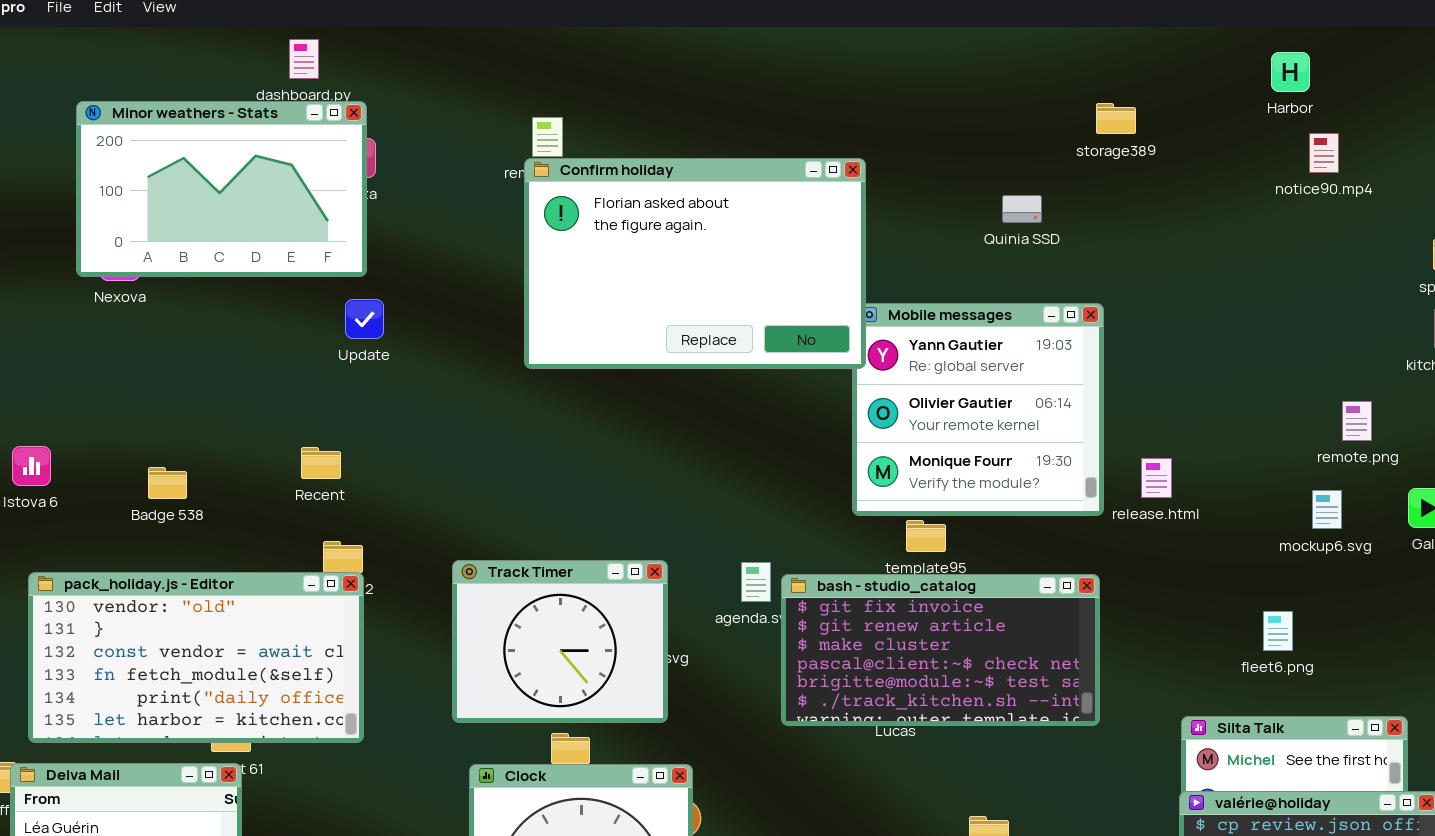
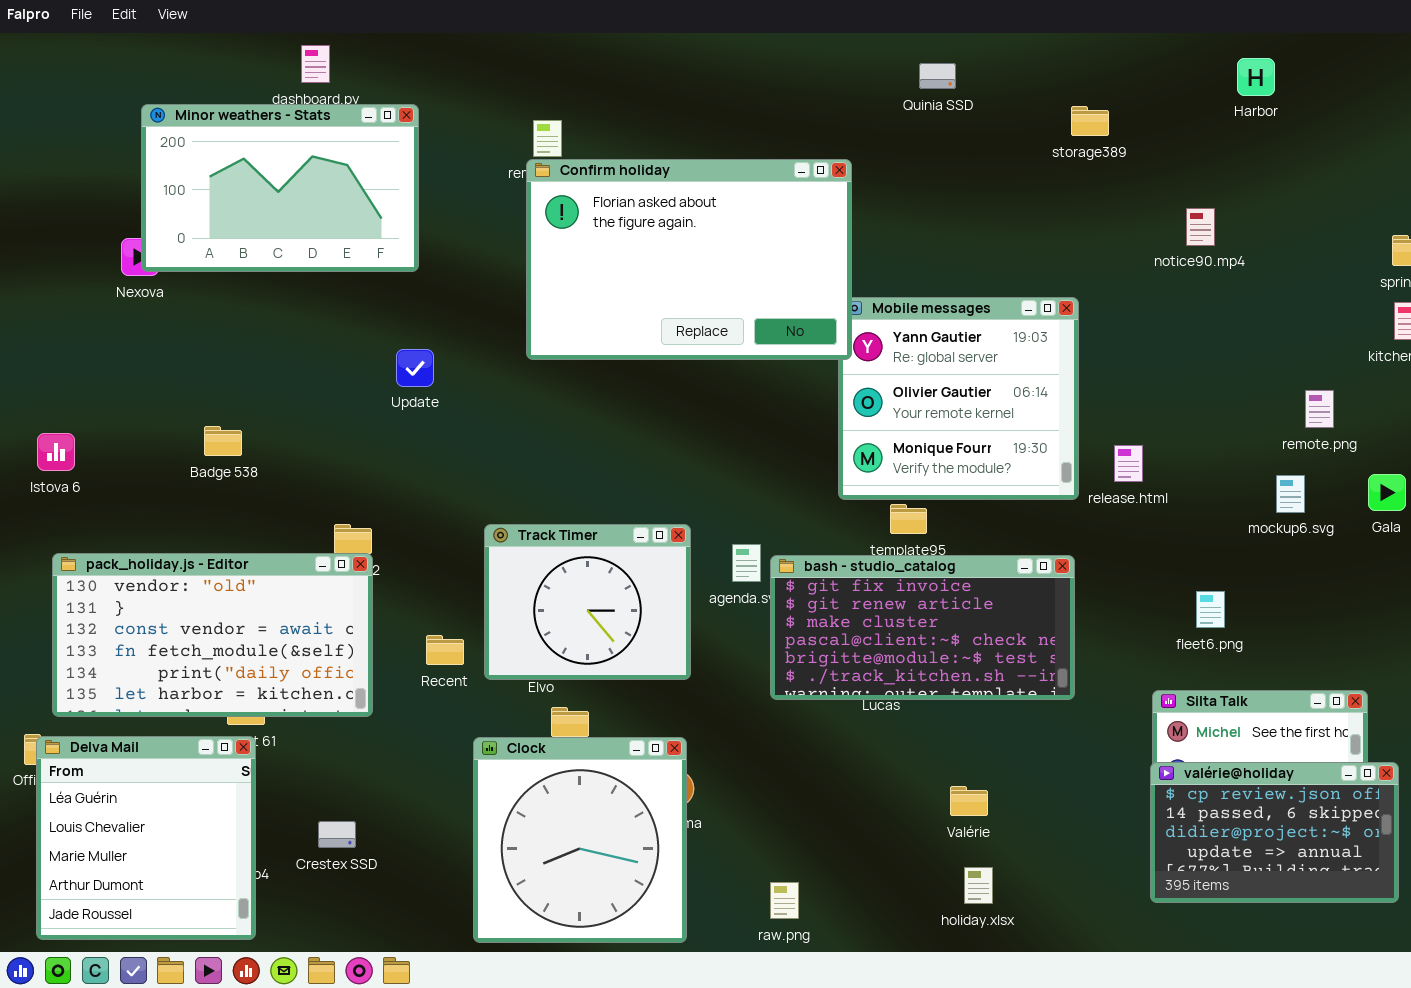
Minor weathers - Stats: [76,101,367,277] -> [141,104,419,272], moved
notice90.mp4: [1309,133,1339,173] -> [1186,208,1215,246], moved
Quinia SSD: [1002,195,1042,223] -> [919,63,956,89], moved
Update: [345,299,384,339] -> [396,349,434,387], moved
Recent: [301,447,341,479] -> [426,635,464,665], moved
Badge 538: [148,467,187,499] -> [204,426,242,456], moved
Track Timer: [452,560,668,723] -> [484,524,691,680], moved
fleet6.png: [1263,611,1293,651] -> [1196,591,1225,628], moved

